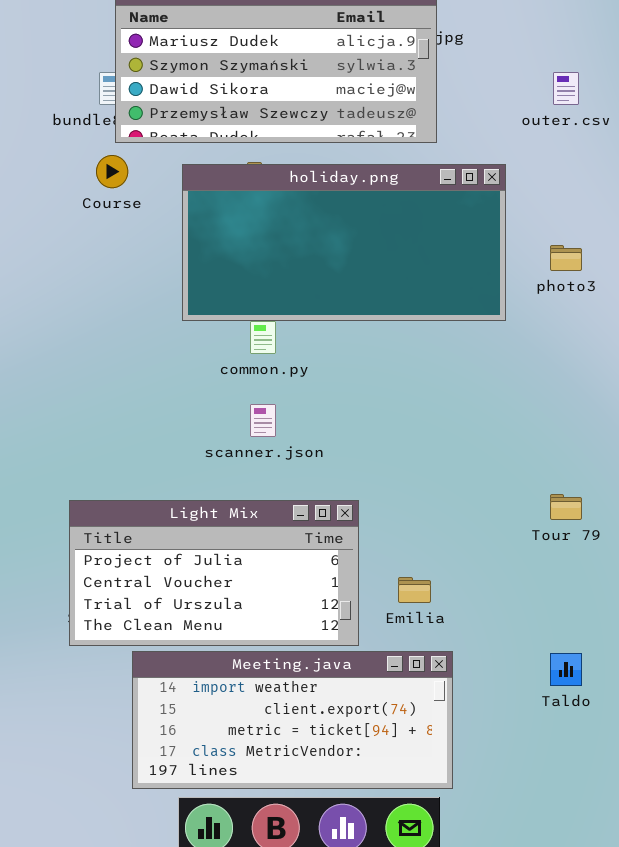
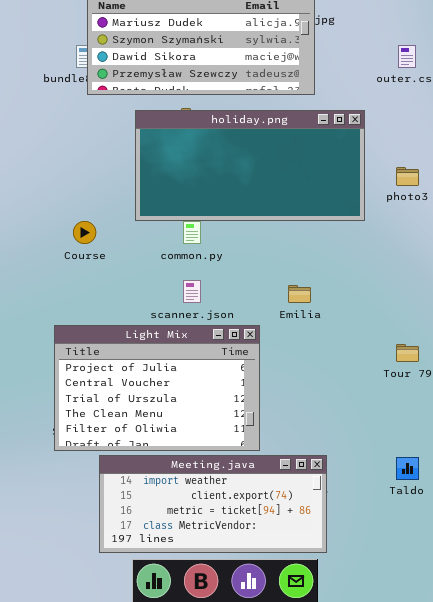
Course: [96,155,128,188] -> [73,221,96,244], moved
Light Mix: [69,500,359,646] -> [54,325,260,451], resized
Emilia: [398,577,431,603] -> [288,285,311,303], moved

